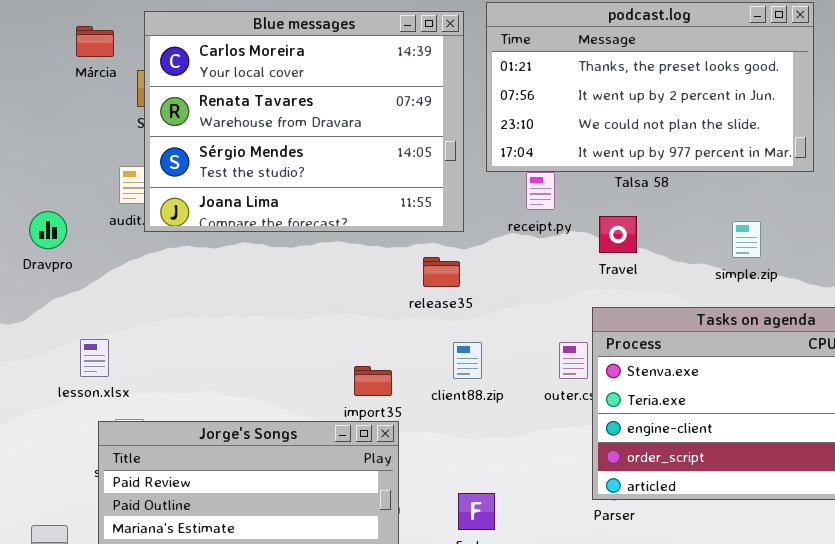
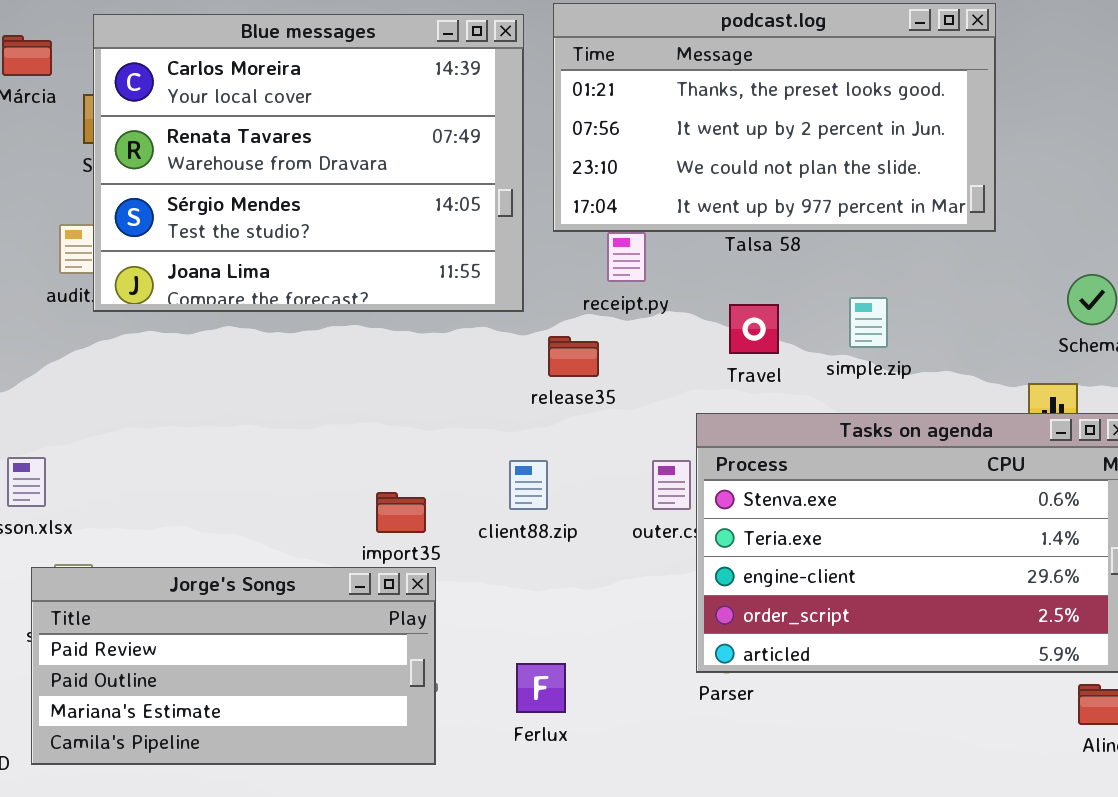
Travel: [599,216,637,253] -> [729,304,779,354], moved
simple.zip: [732,221,761,258] -> [849,297,888,348], moved
release35: [423,257,460,287] -> [548,336,599,377], moved

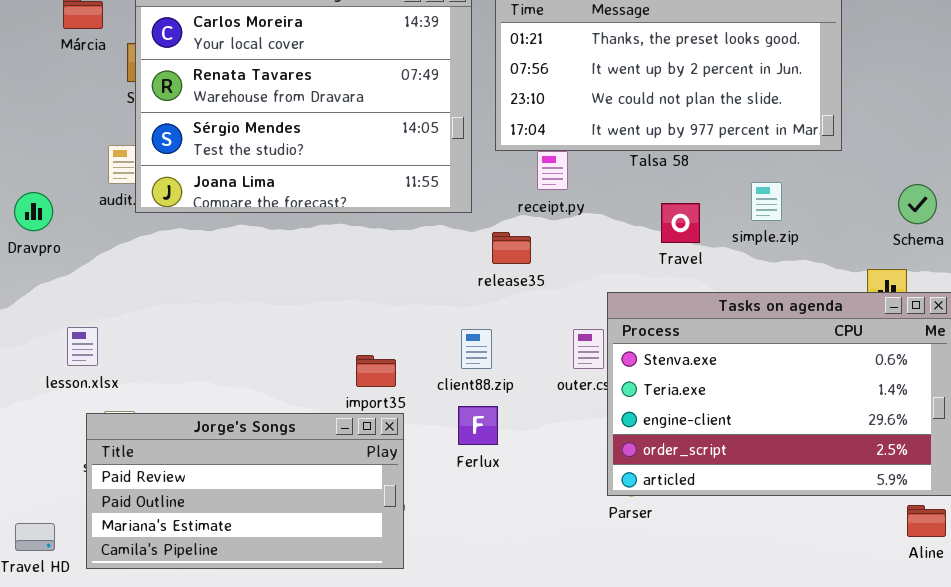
simple.zip: [849,297,888,348] -> [751,182,782,221], moved
Travel: [729,304,779,354] -> [661,203,700,243], moved
Ferlux: [516,663,566,713] -> [458,406,498,445], moved

